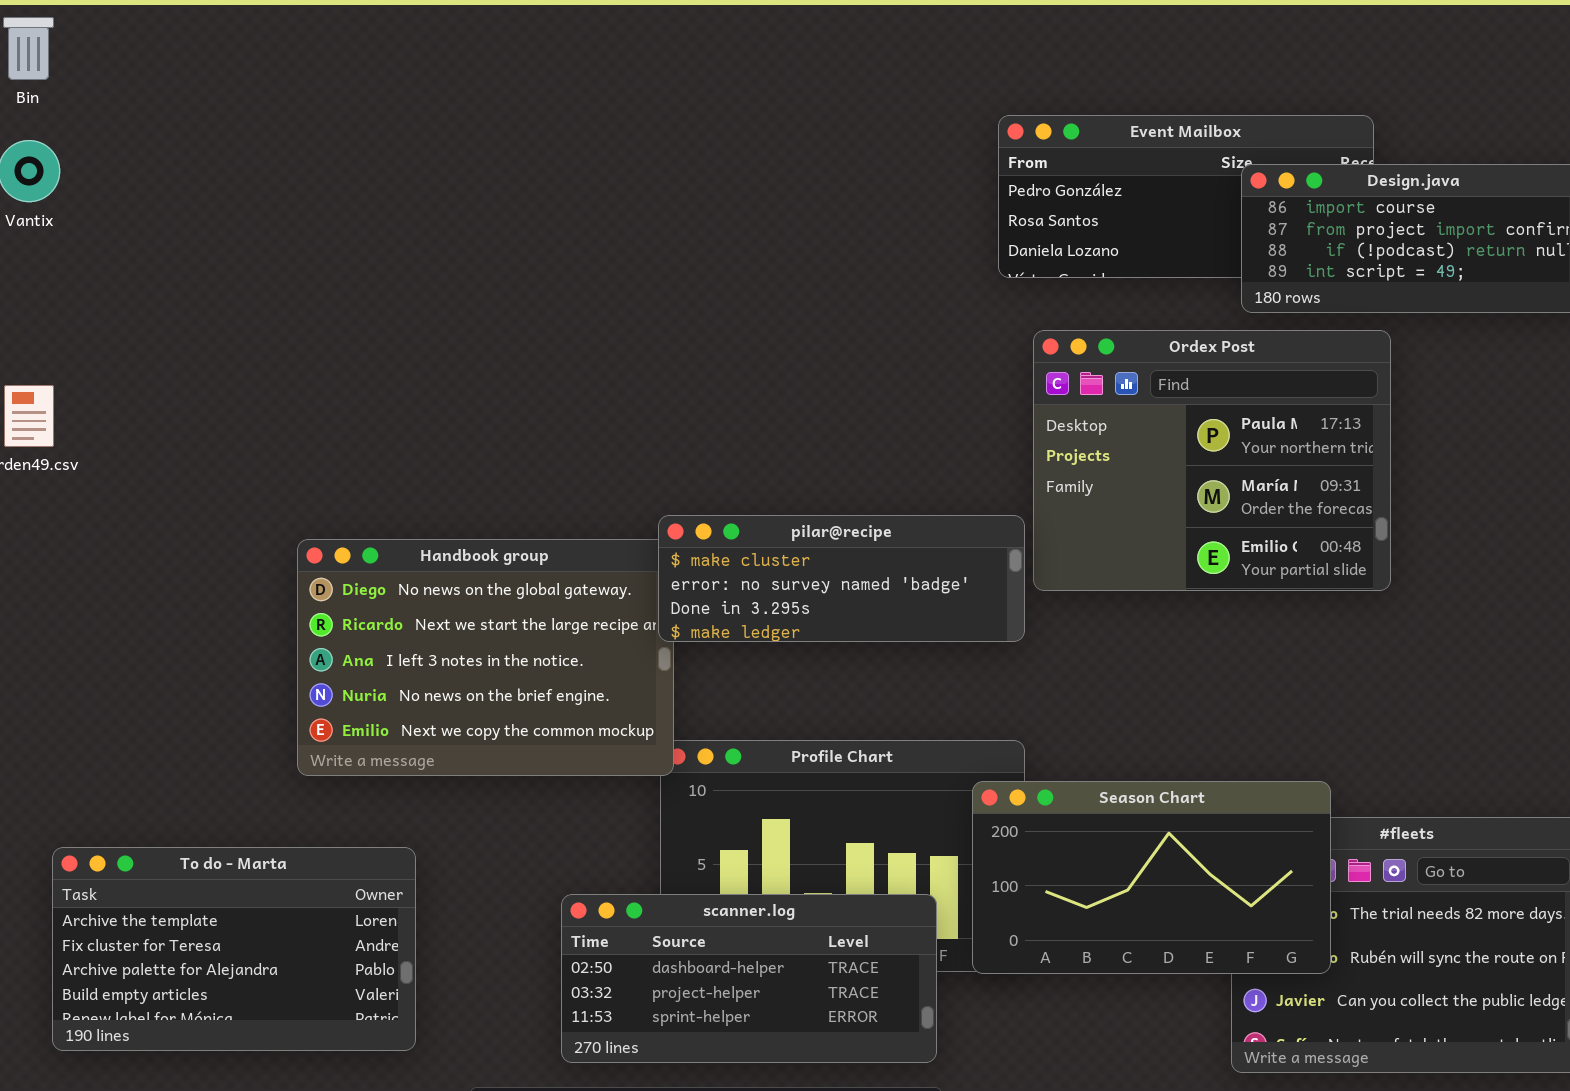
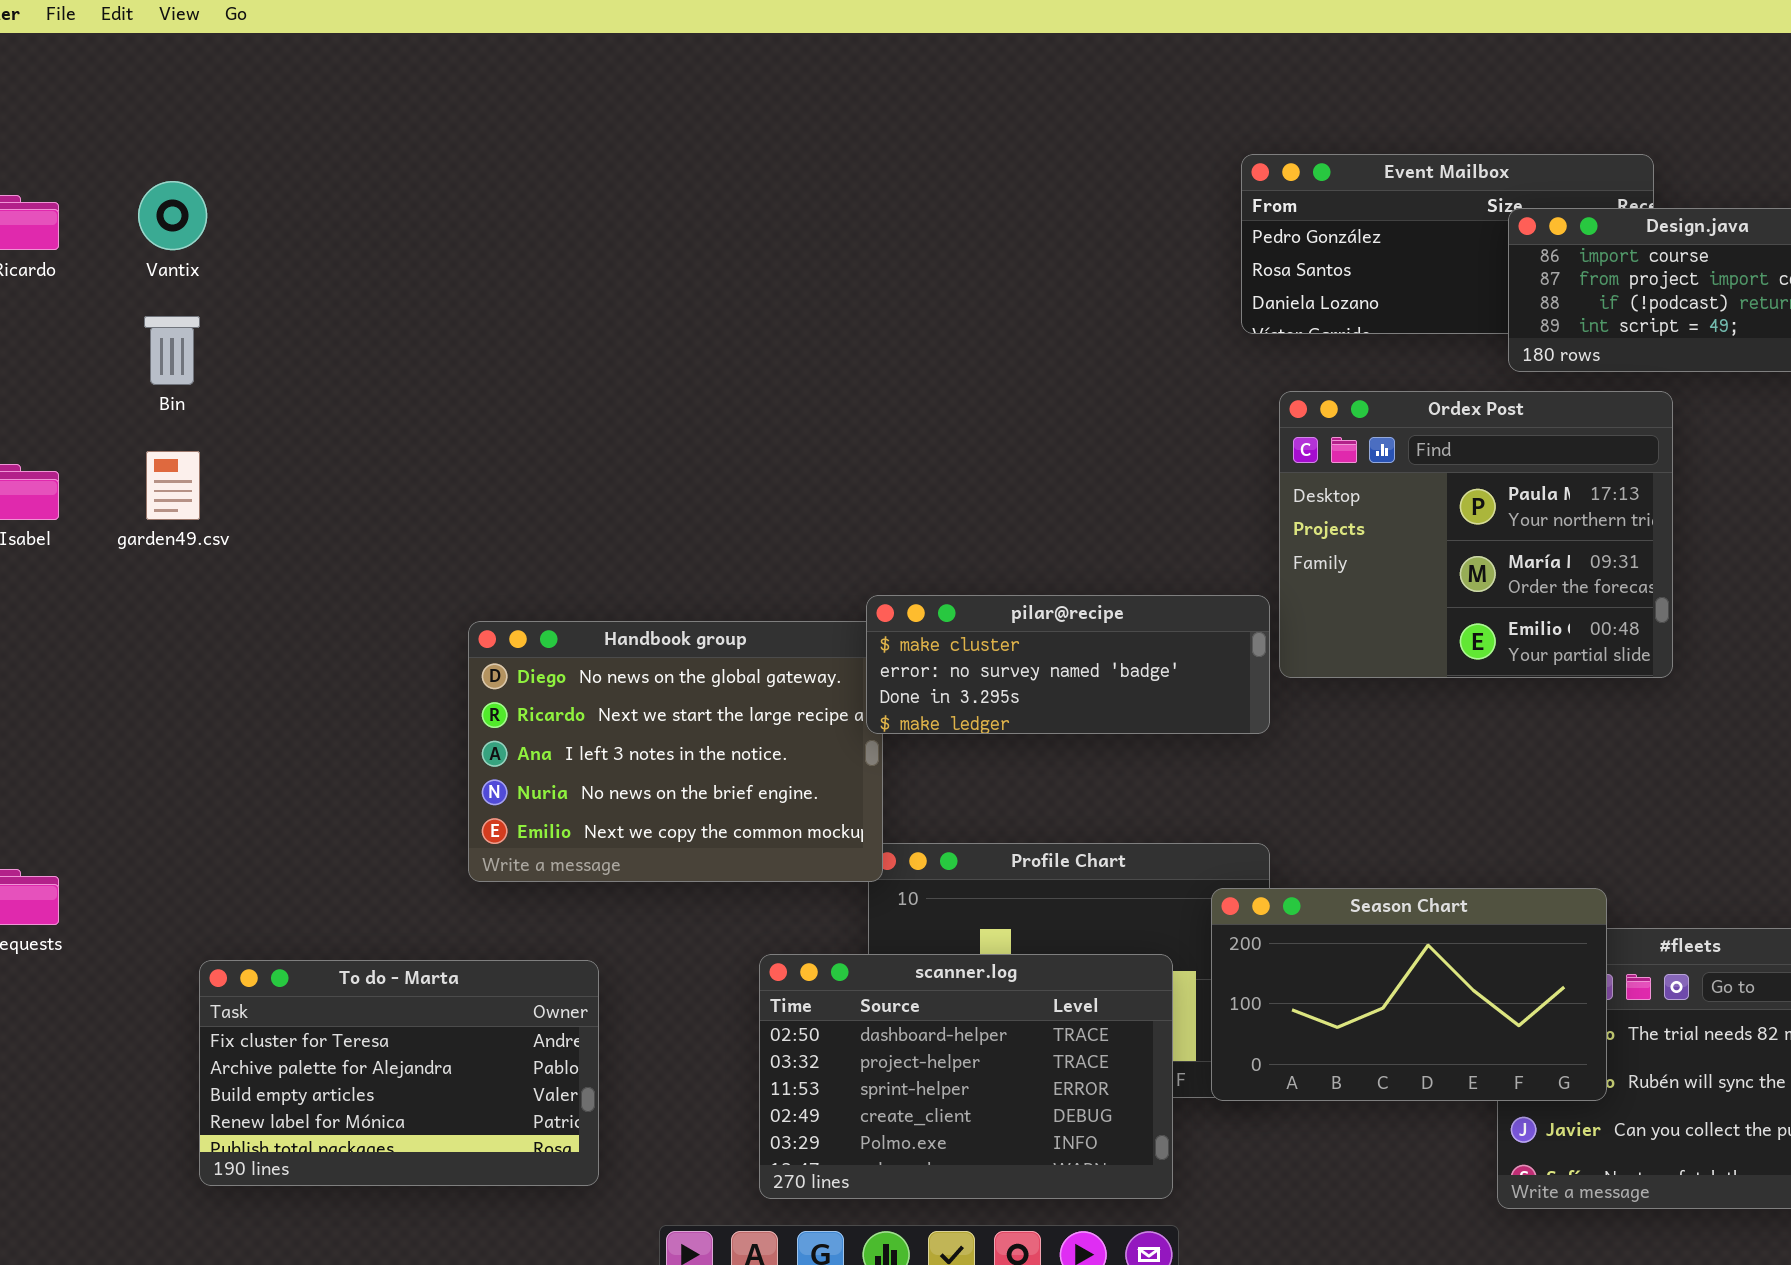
Bin: [3,17,54,80] -> [144,316,200,385], moved
To do - Marta: [52,847,416,1051] -> [199,960,599,1186], scrolled down 1 row
scanner.log: [561,894,937,1063] -> [759,954,1173,1199], resized

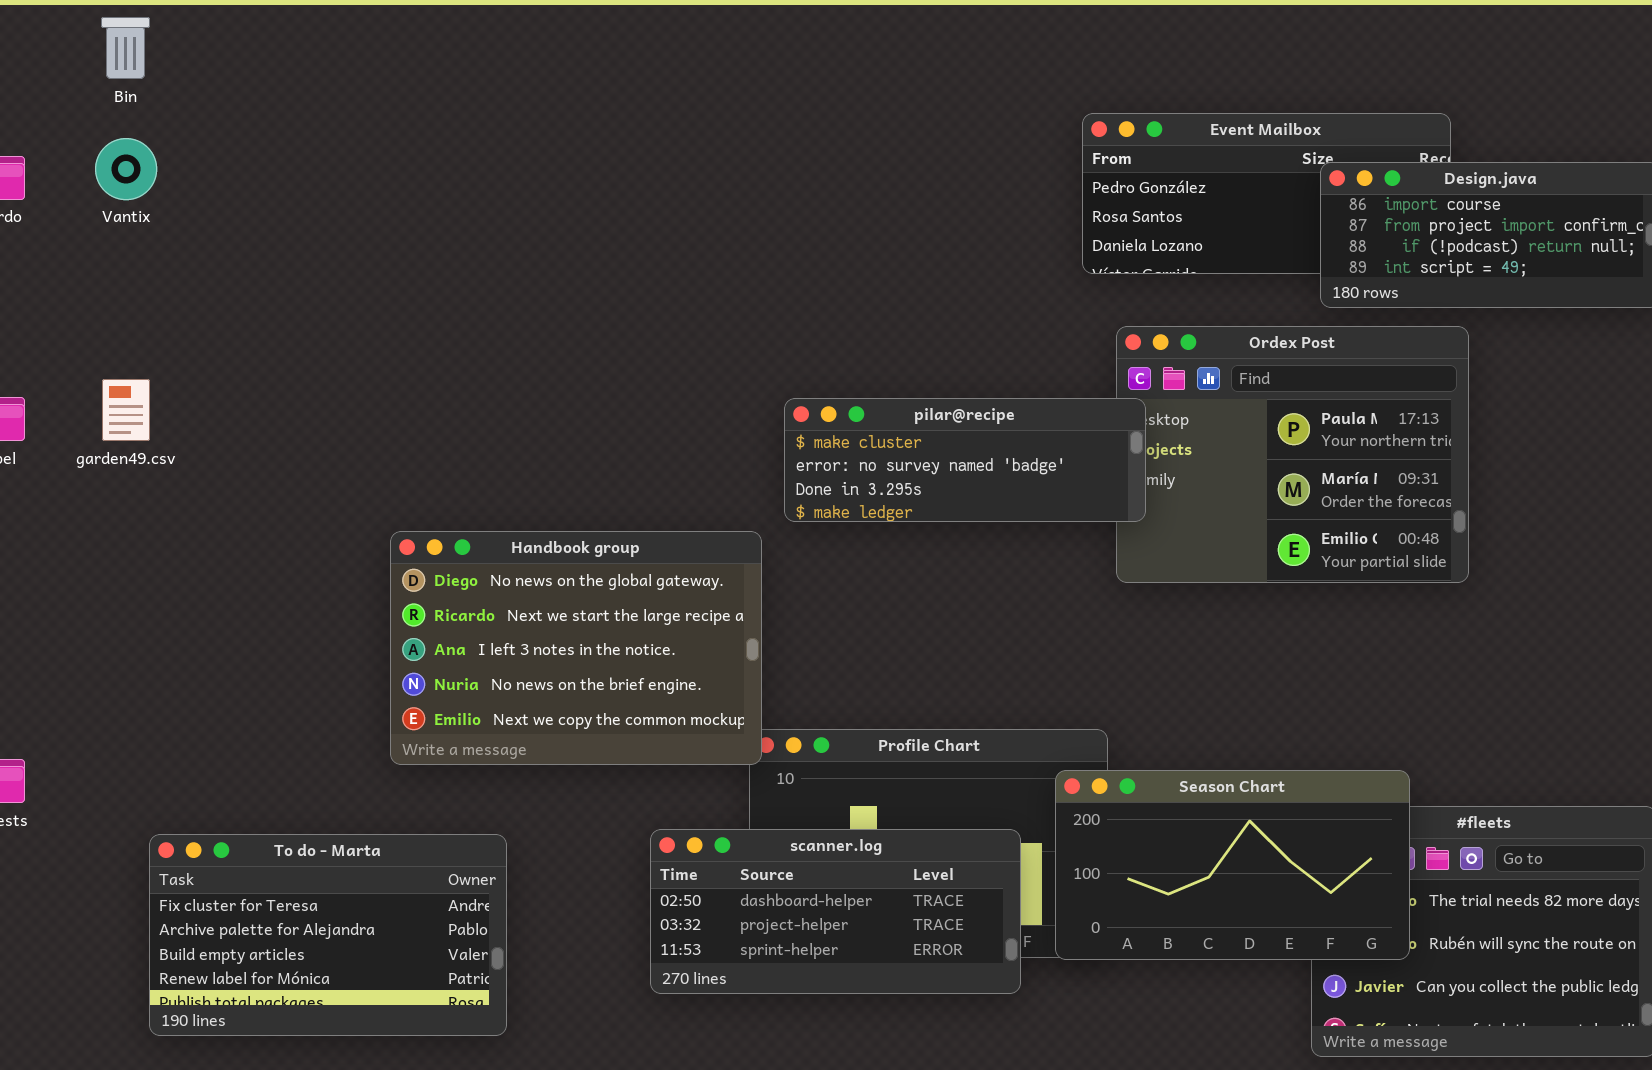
Bin: [144,316,200,385] -> [101,17,150,79], moved
pilar@recipe: [866,595,1270,734] -> [784,398,1146,522], moved
scanner.log: [759,954,1173,1199] -> [650,829,1021,994], resized

